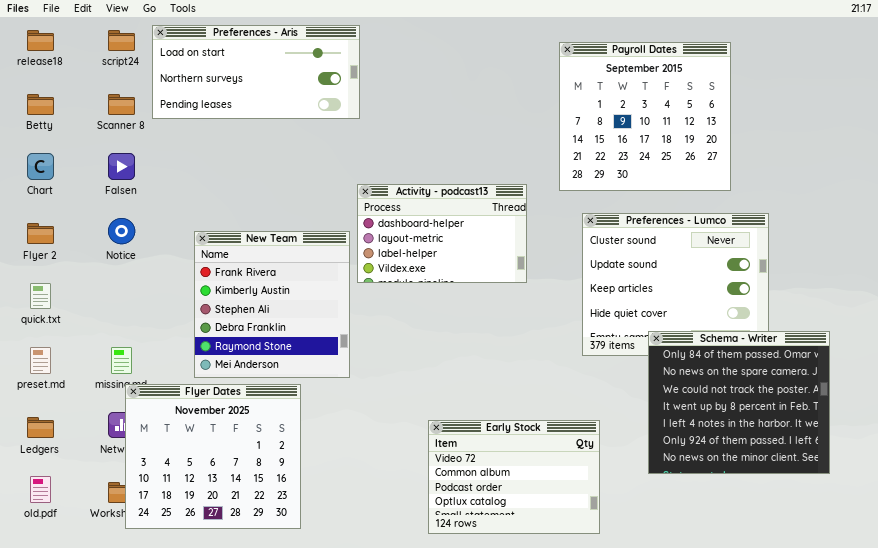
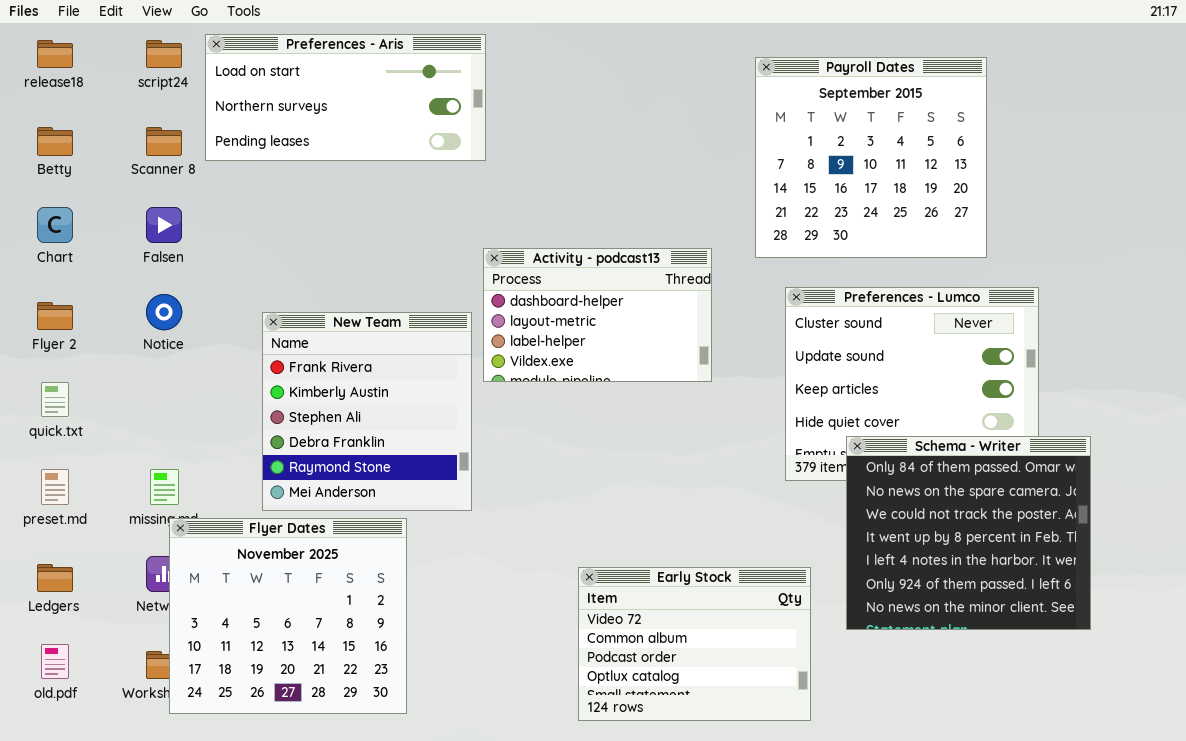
Schema - Writer: [648,331,830,474] -> [846,436,1091,630], moved

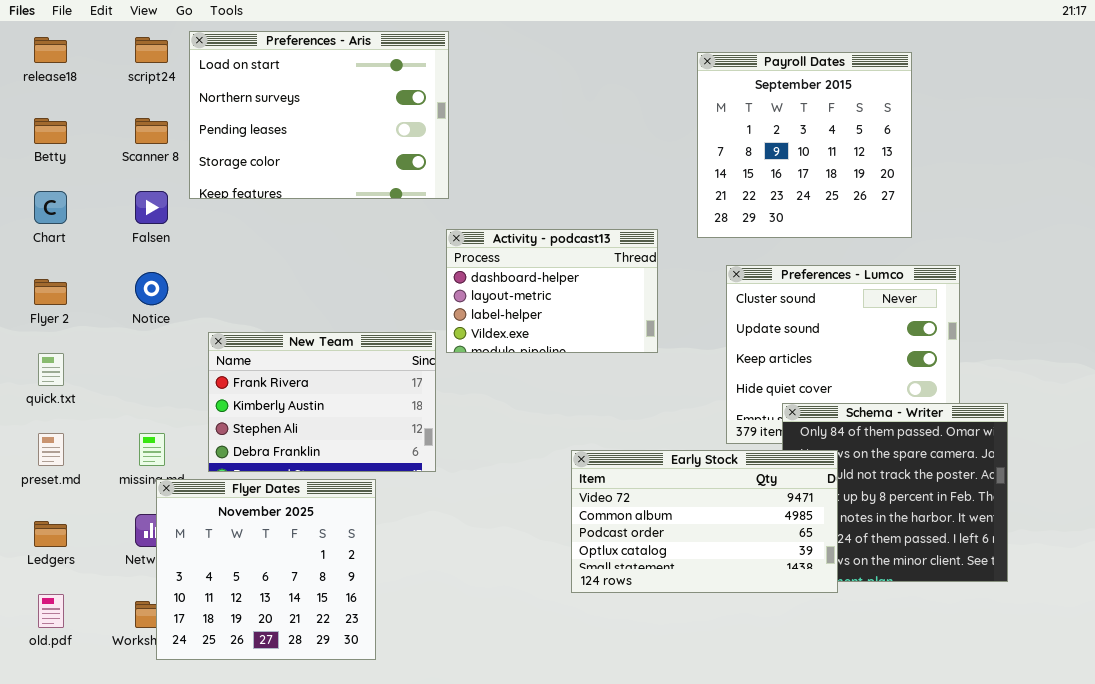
Preferences - Aris: [205,34,486,161] -> [189,31,449,199], resized
New Team: [262,312,472,511] -> [208,332,436,472], resized
Early Stock: [578,567,811,721] -> [571,450,838,593], moved, resized

